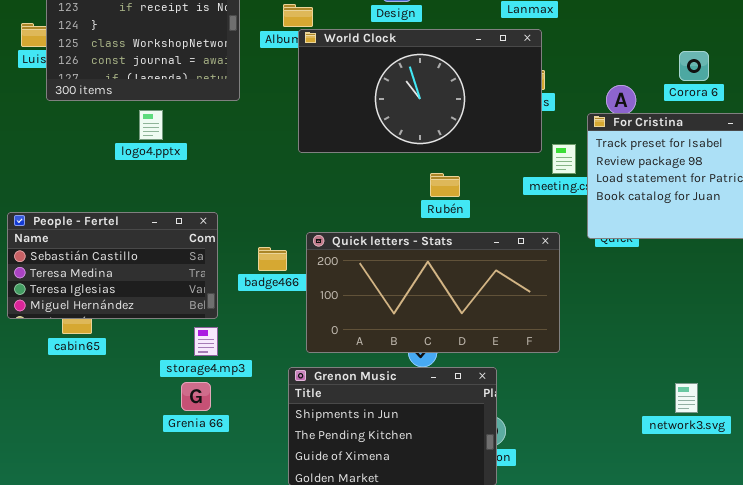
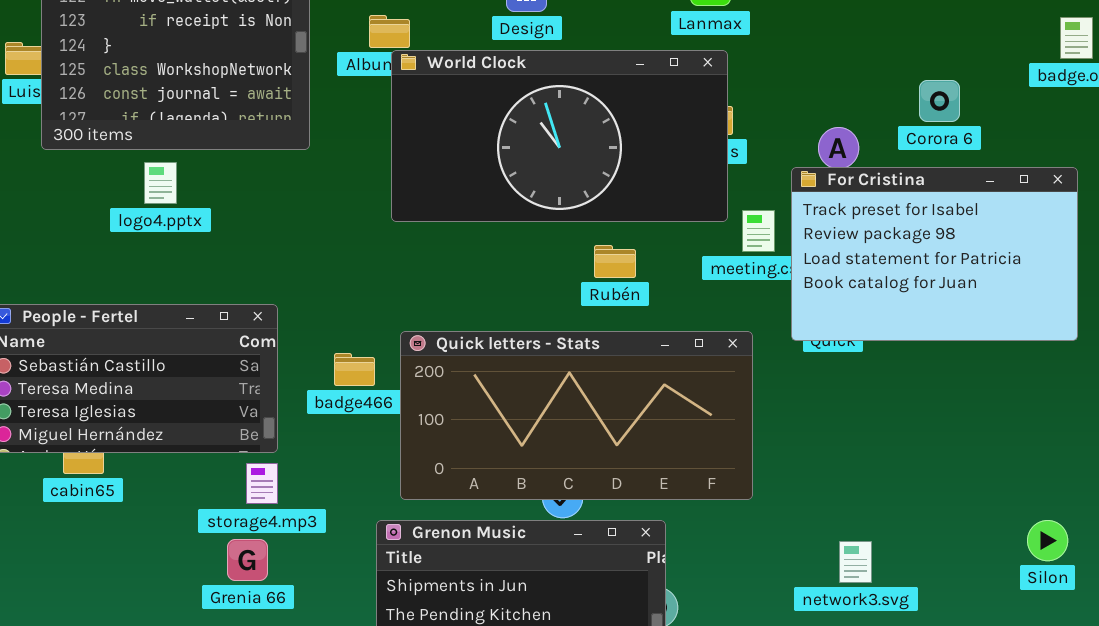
logo4.pptx: [139,110,163,140] -> [144,162,177,204], moved
Rubén: [430,173,460,197] -> [594,245,636,278], moved
network3.svg: [675,383,698,413] -> [839,541,872,583], moved

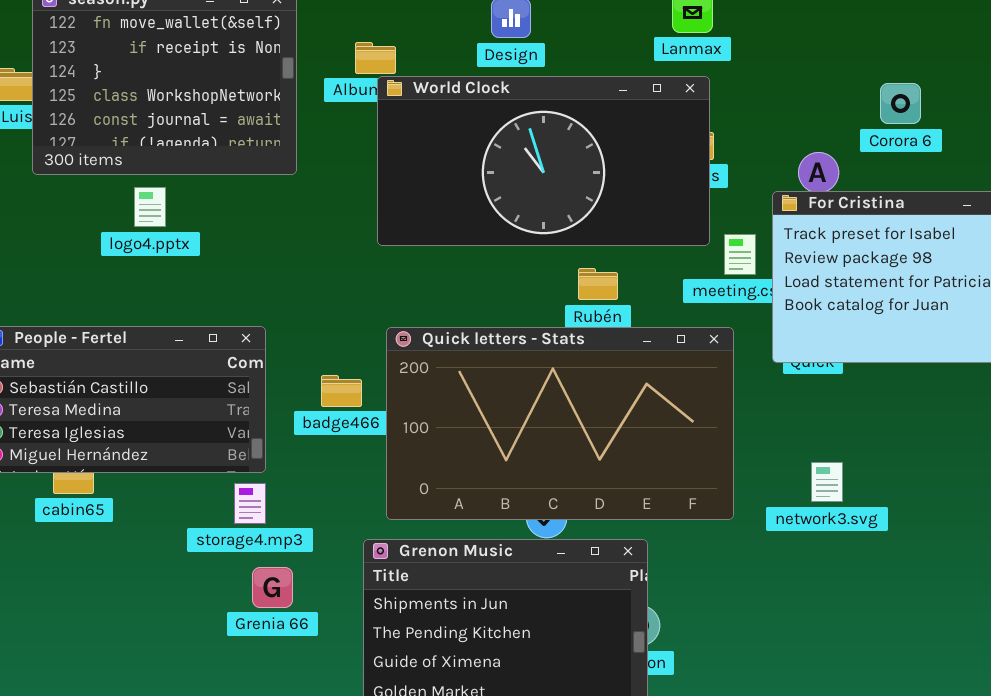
Corora 6: [919,80,960,122] -> [880,83,921,124], moved
Quick letters - Stats: [400,331,753,500] -> [386,327,734,520], resized
Grenia 66: [227,539,268,581] -> [252,567,293,608], moved
network3.svg: [839,541,872,583] -> [811,462,843,502], moved

